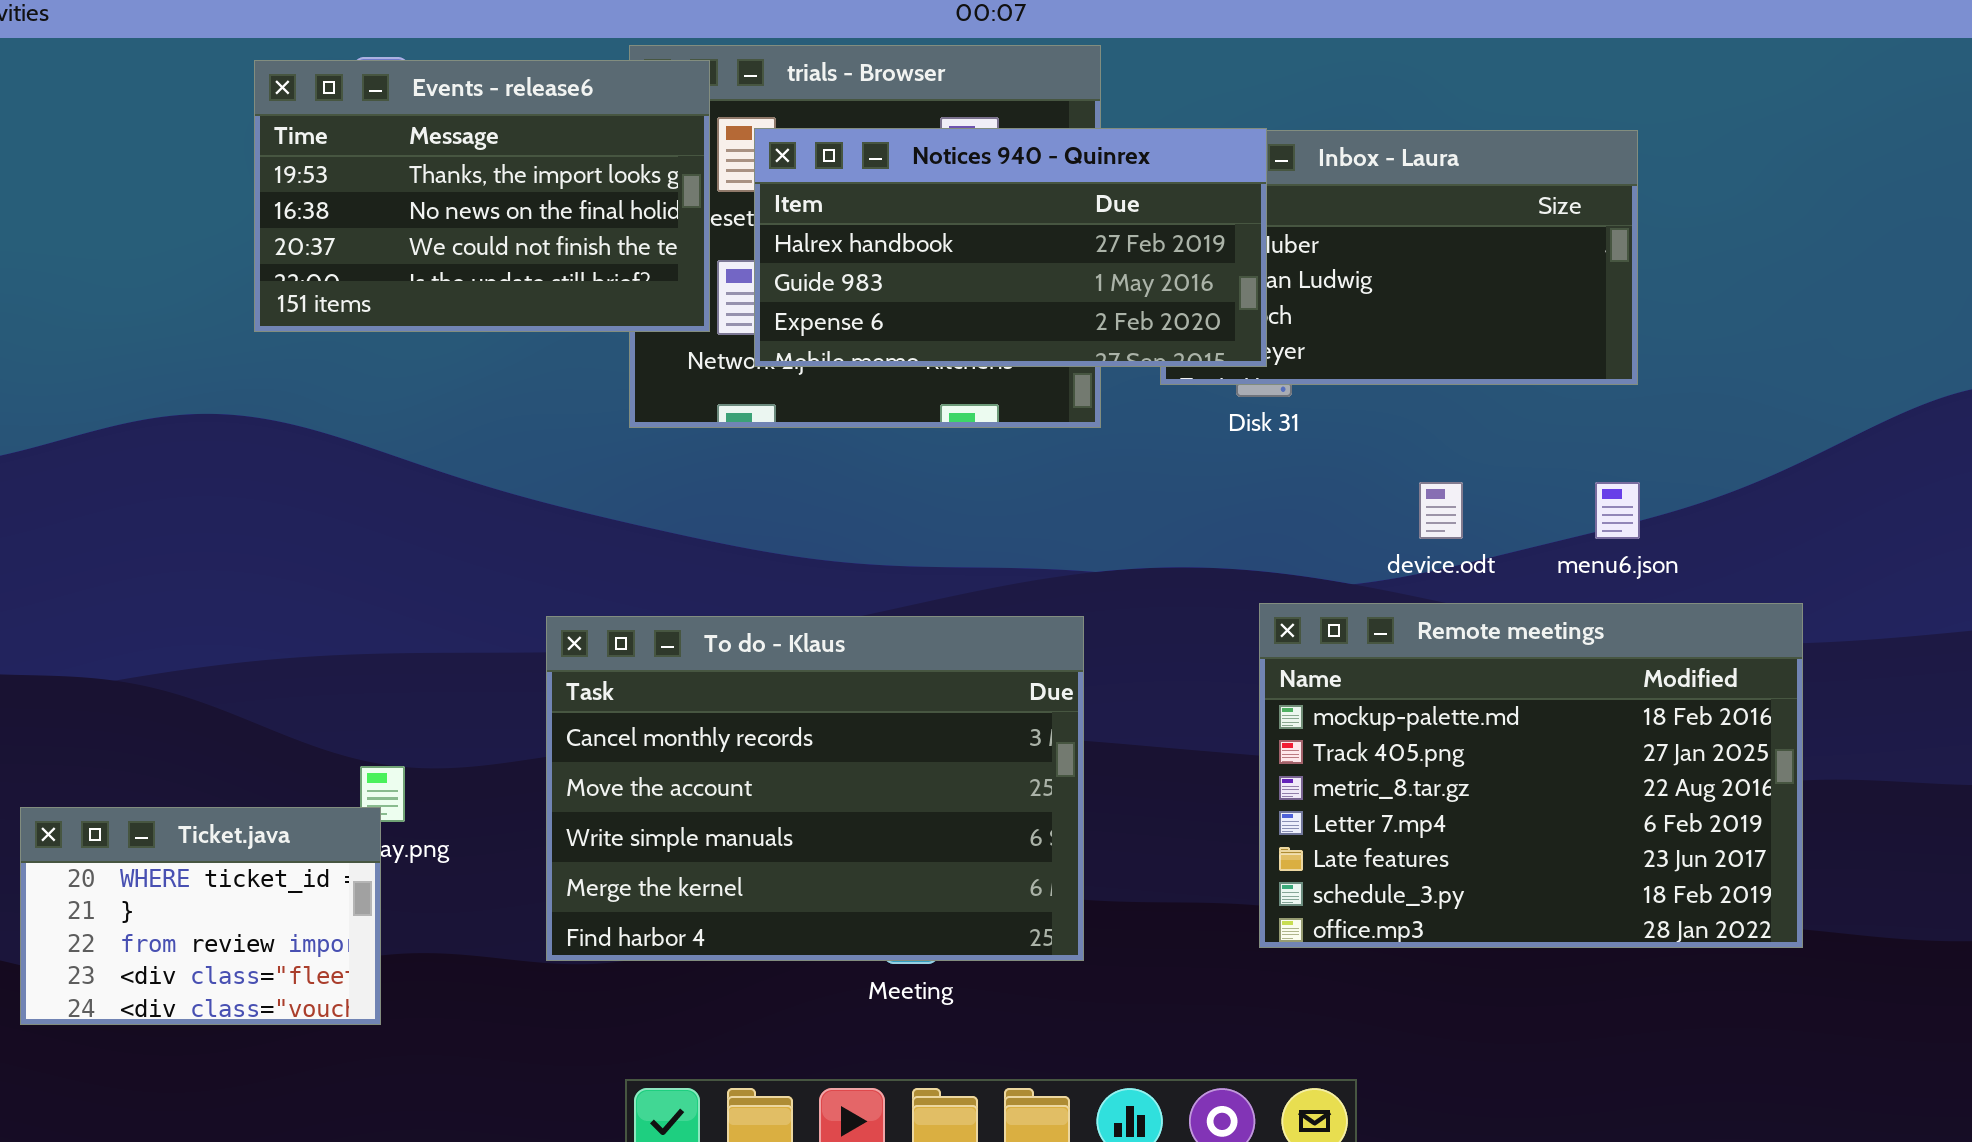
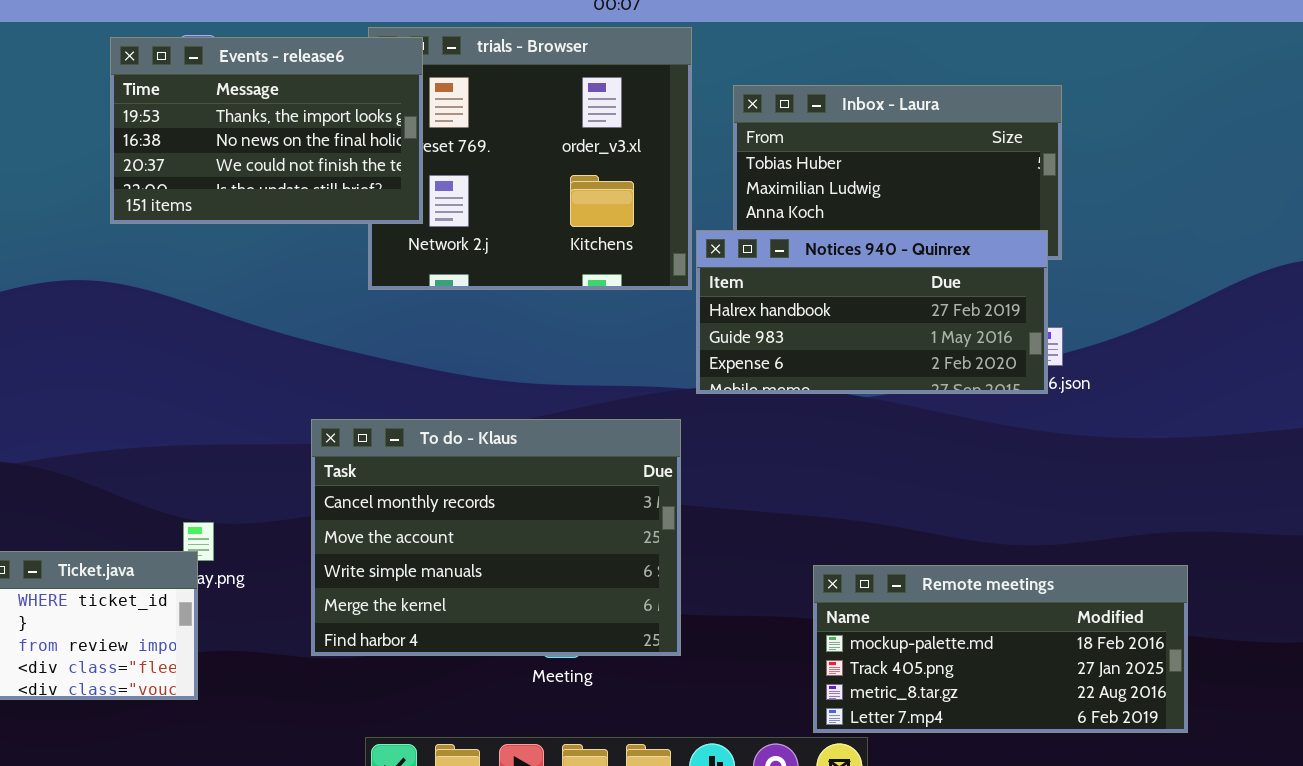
Notices 940 - Quinrex: [754,128,1267,367] -> [696,230,1048,394], moved
Remote meetings: [1259,603,1803,948] -> [813,565,1188,733], moved, resized

